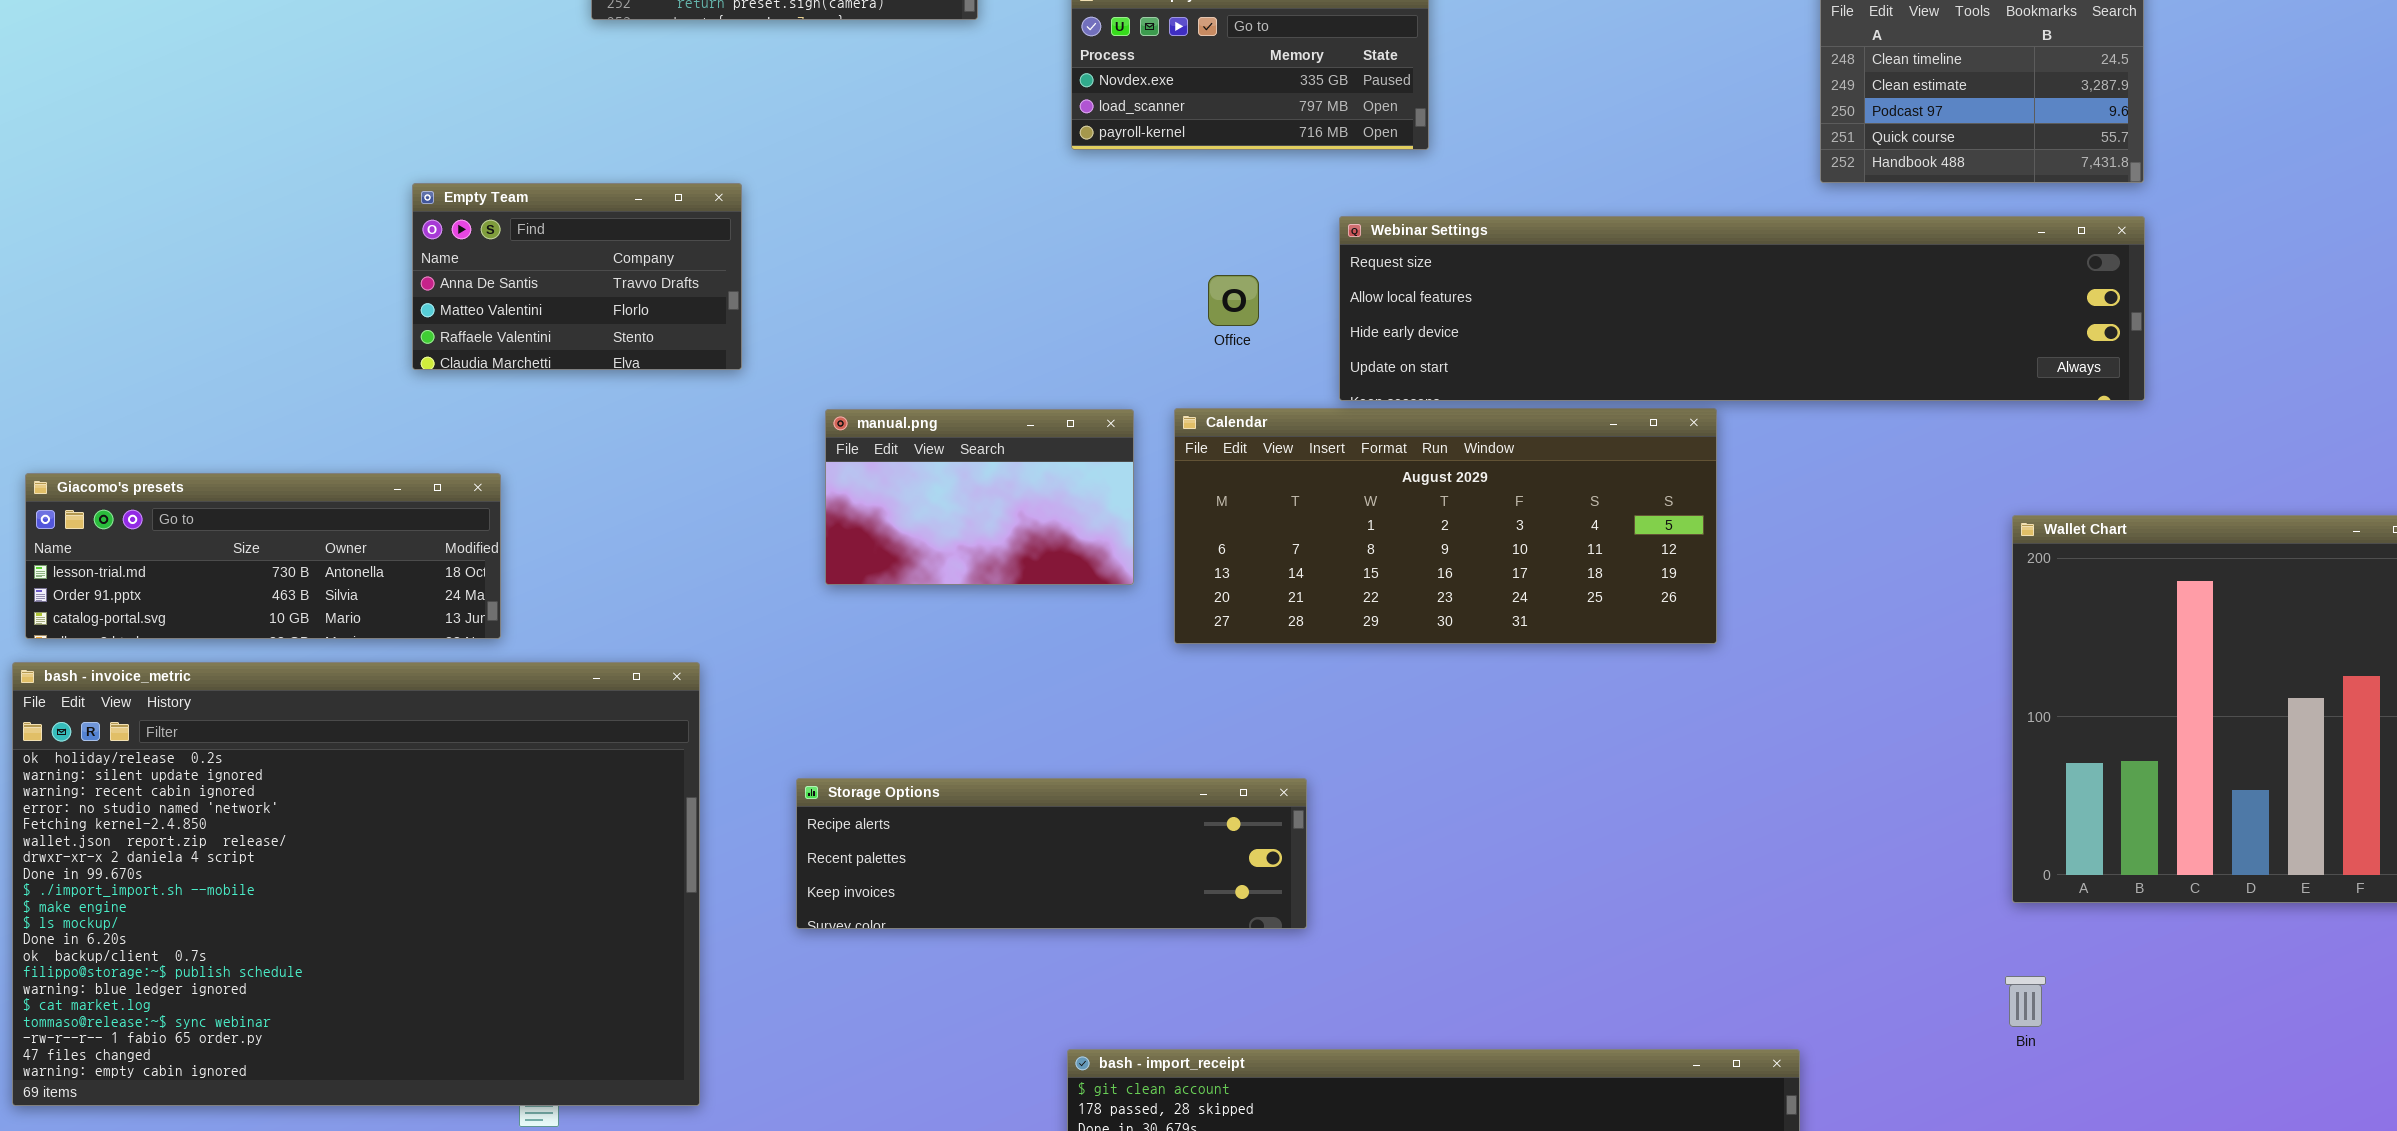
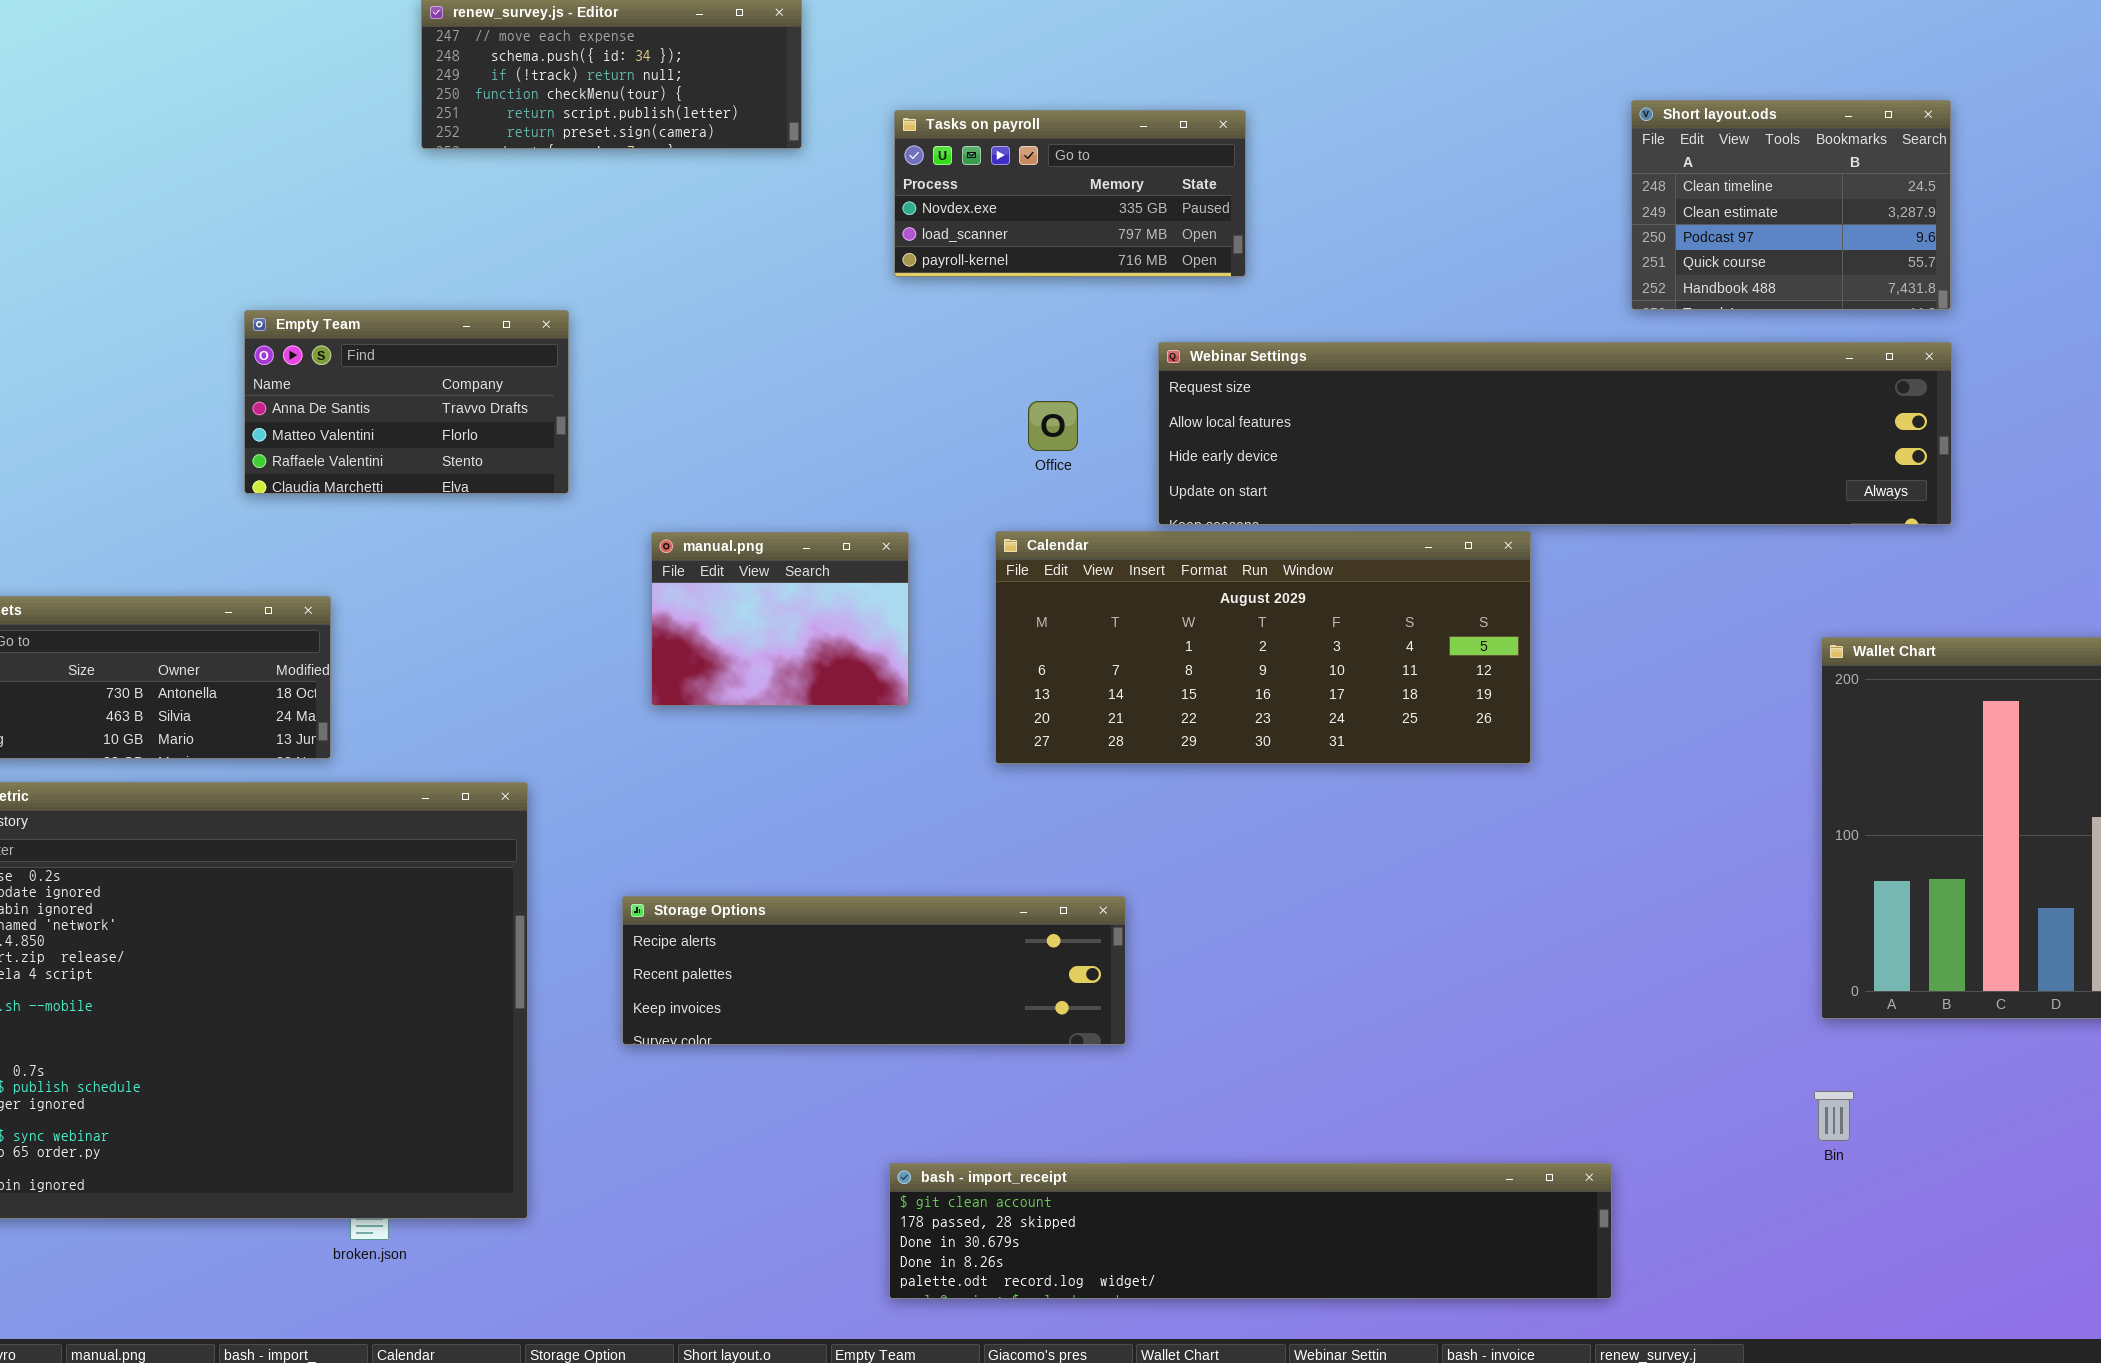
manual.png: [825,409,1134,585] -> [651,532,909,706], resized

